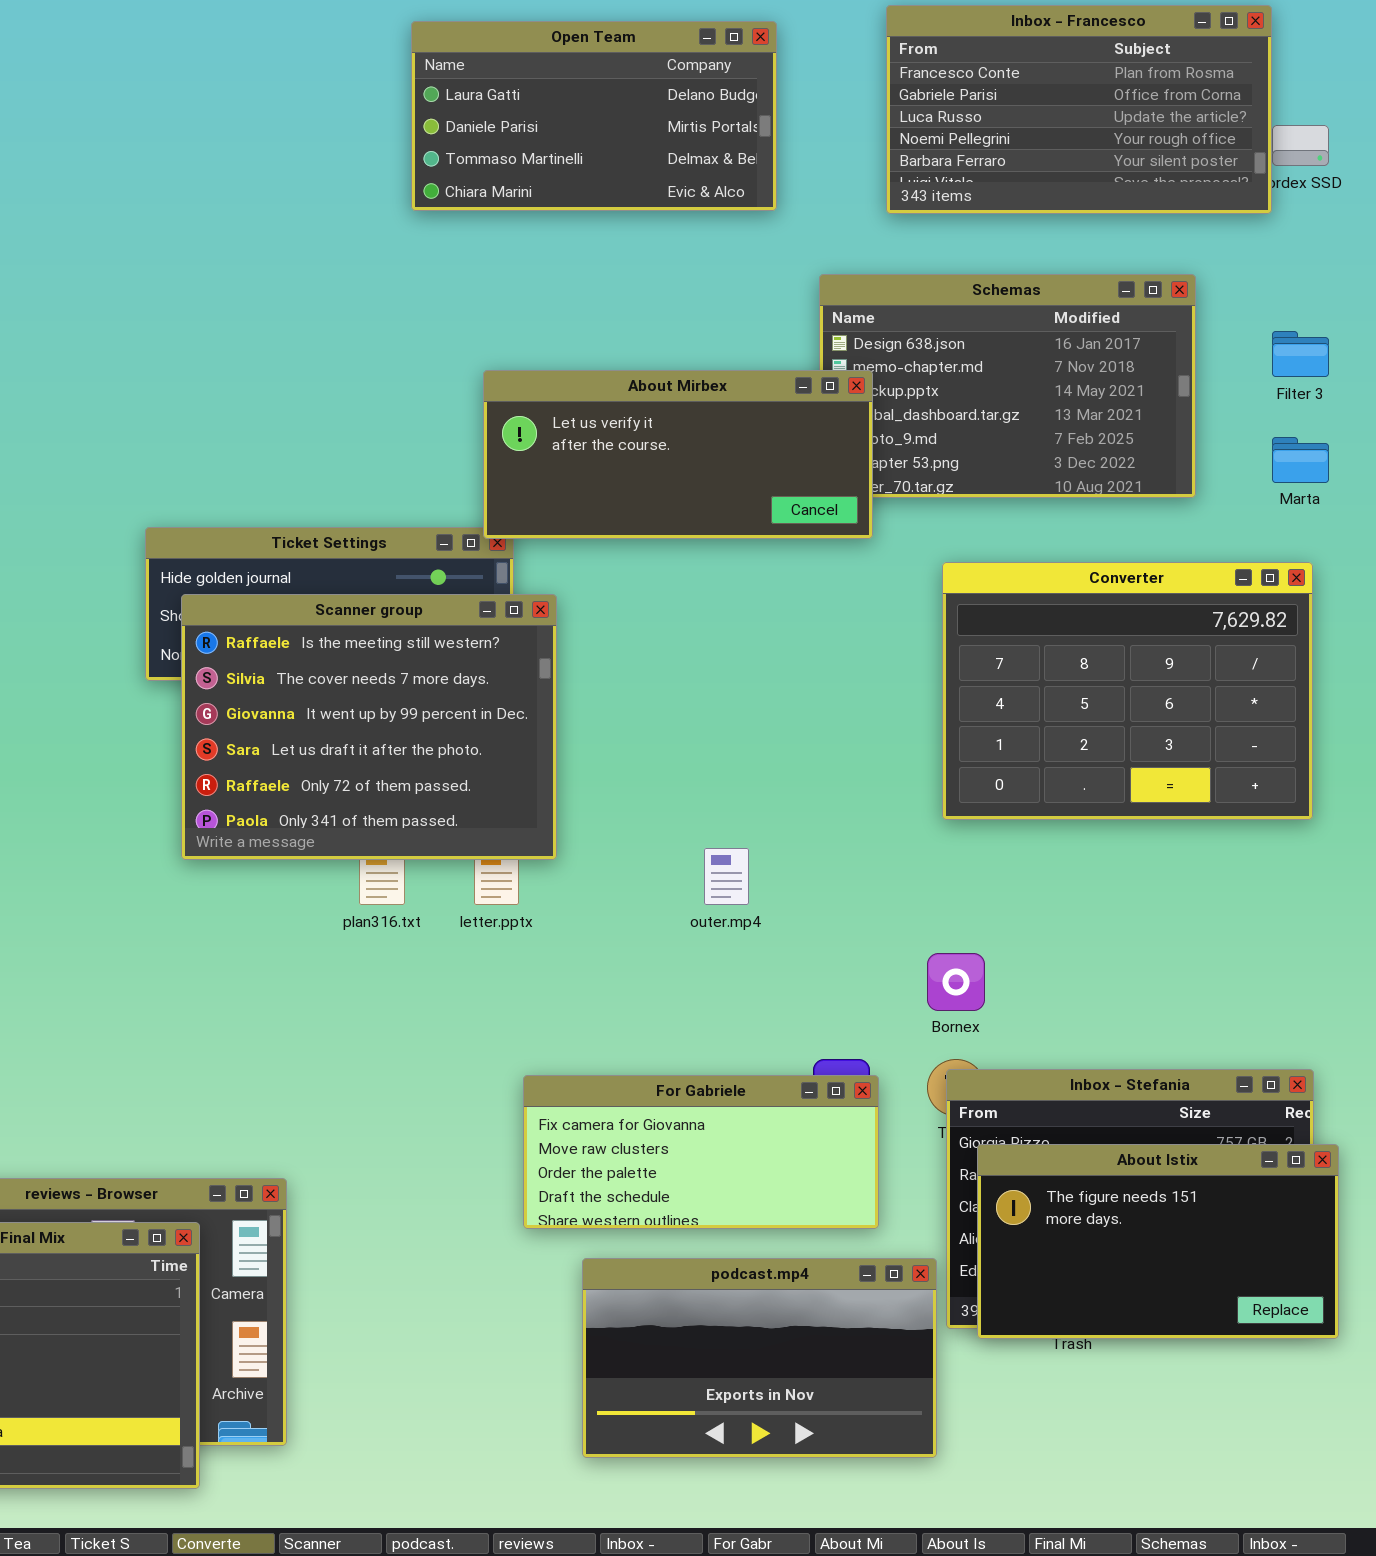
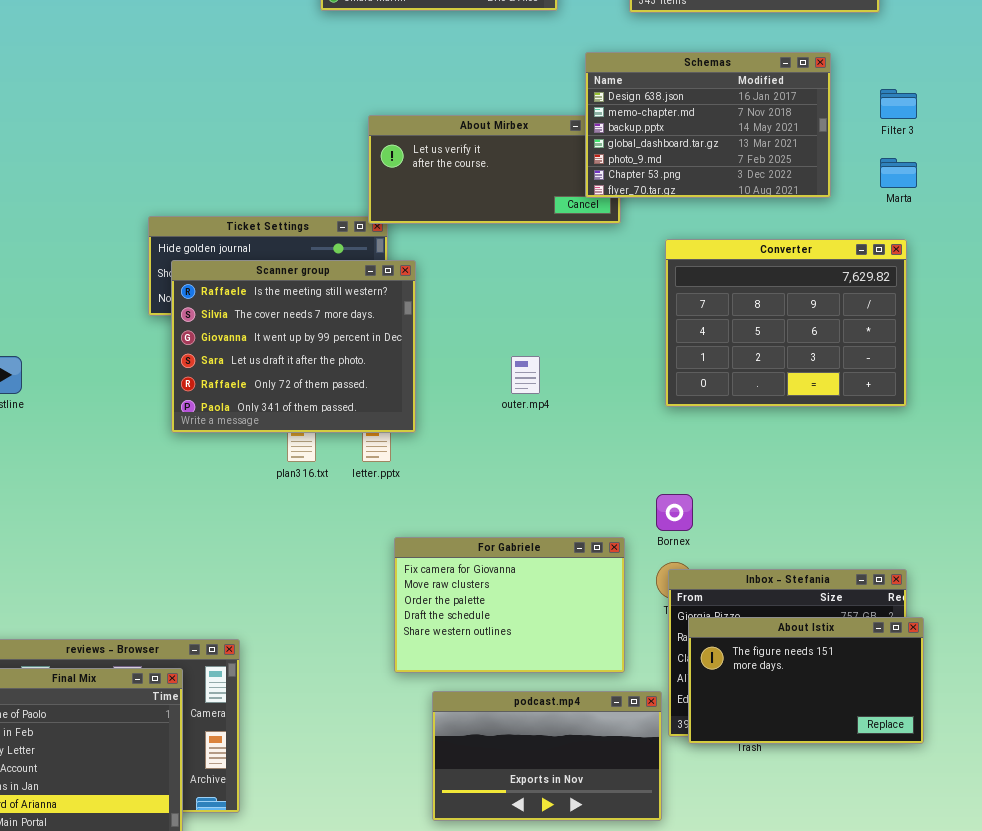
Schemas: [819,274,1196,498] -> [585,52,831,198], raised
outer.mp4: [704,848,749,905] -> [511,356,540,394], moved
For Gabriele: [523,1075,879,1229] -> [394,537,625,673], resized

